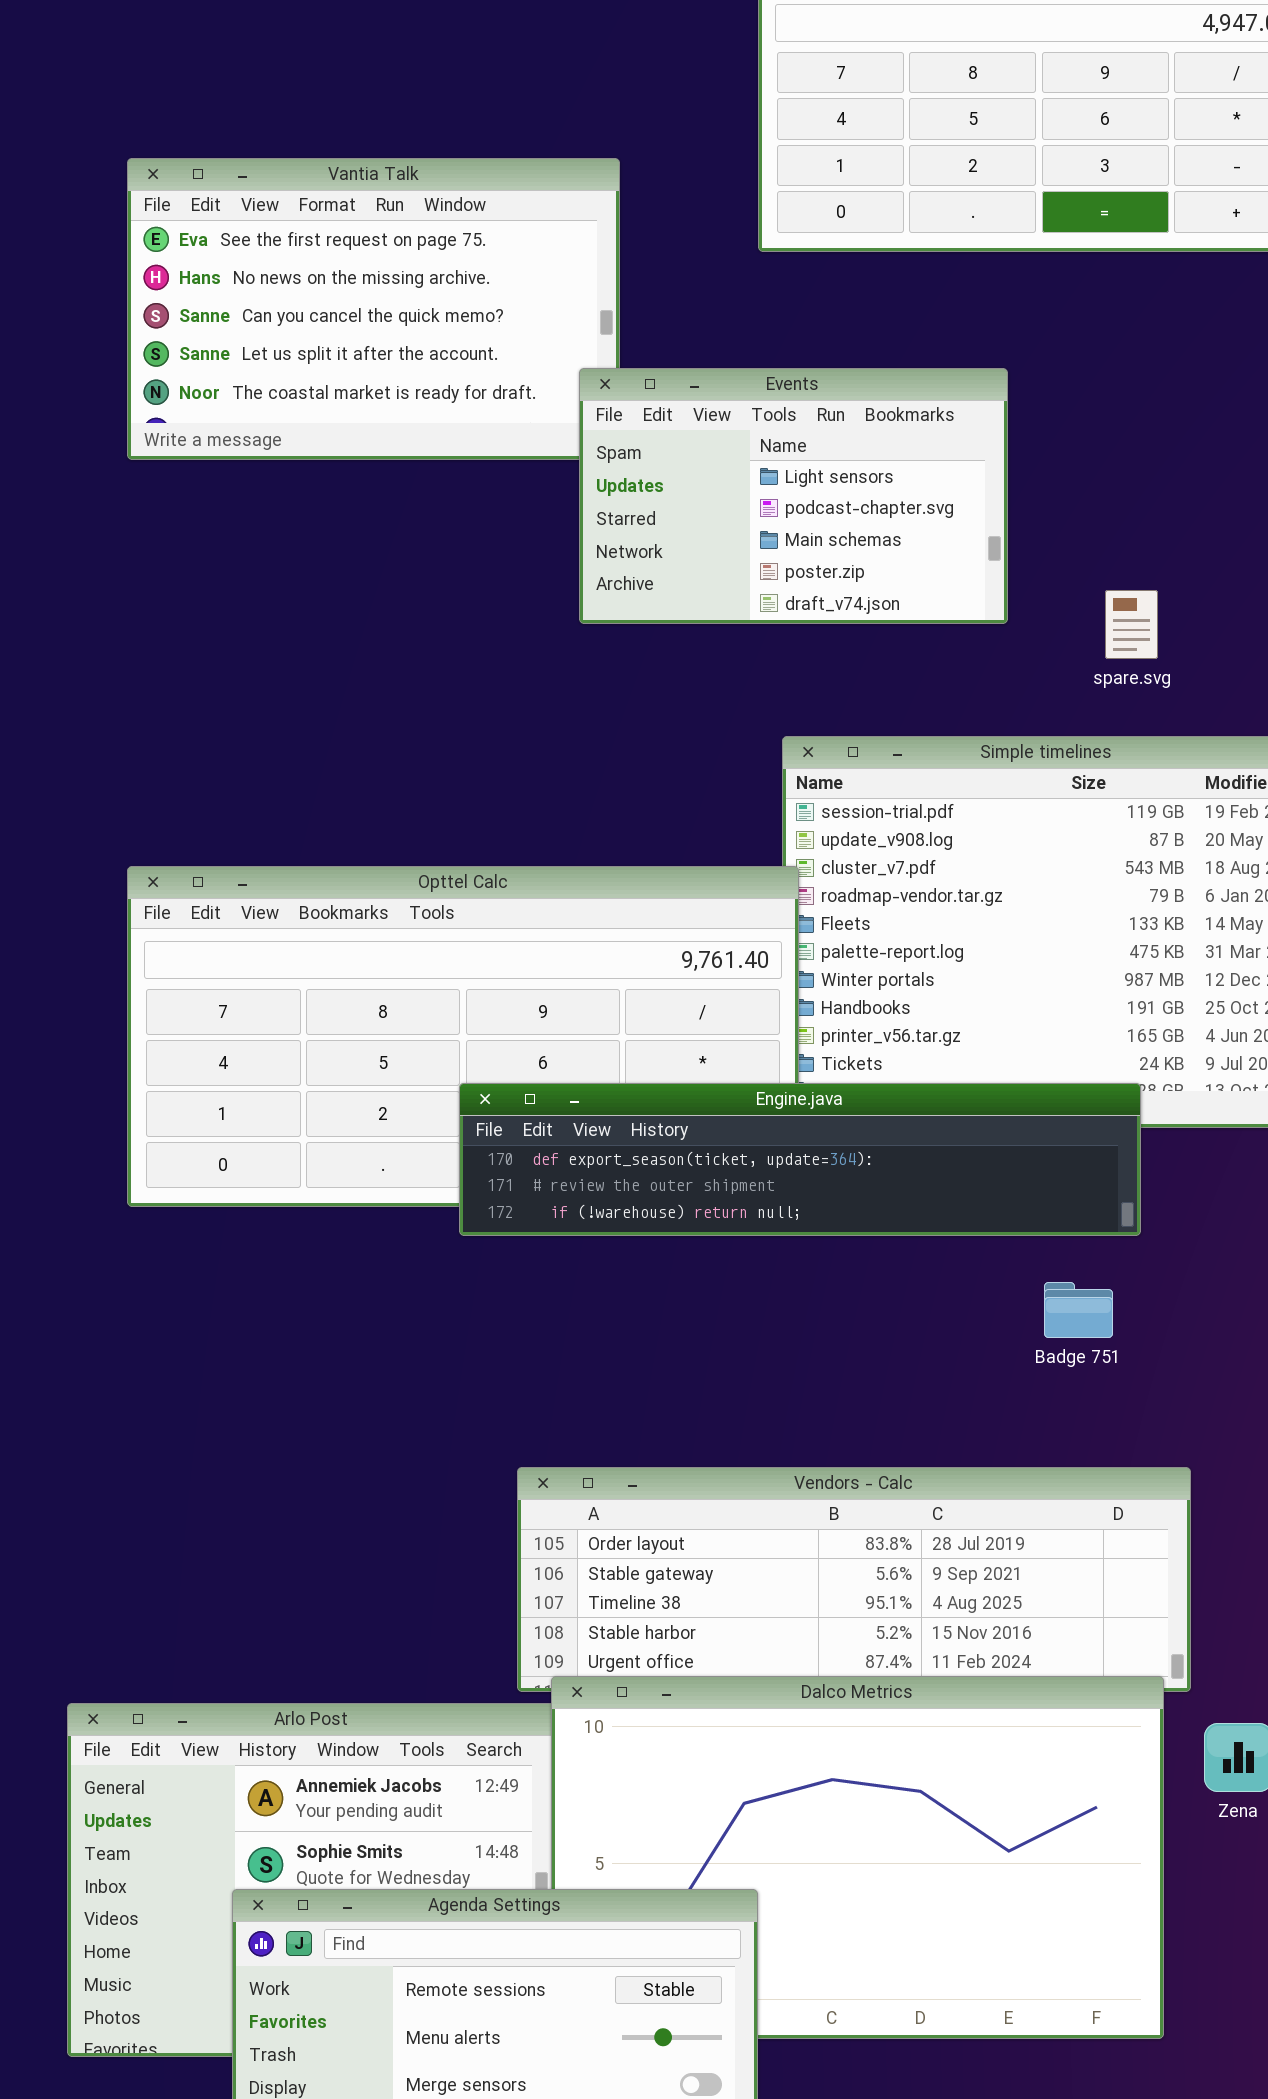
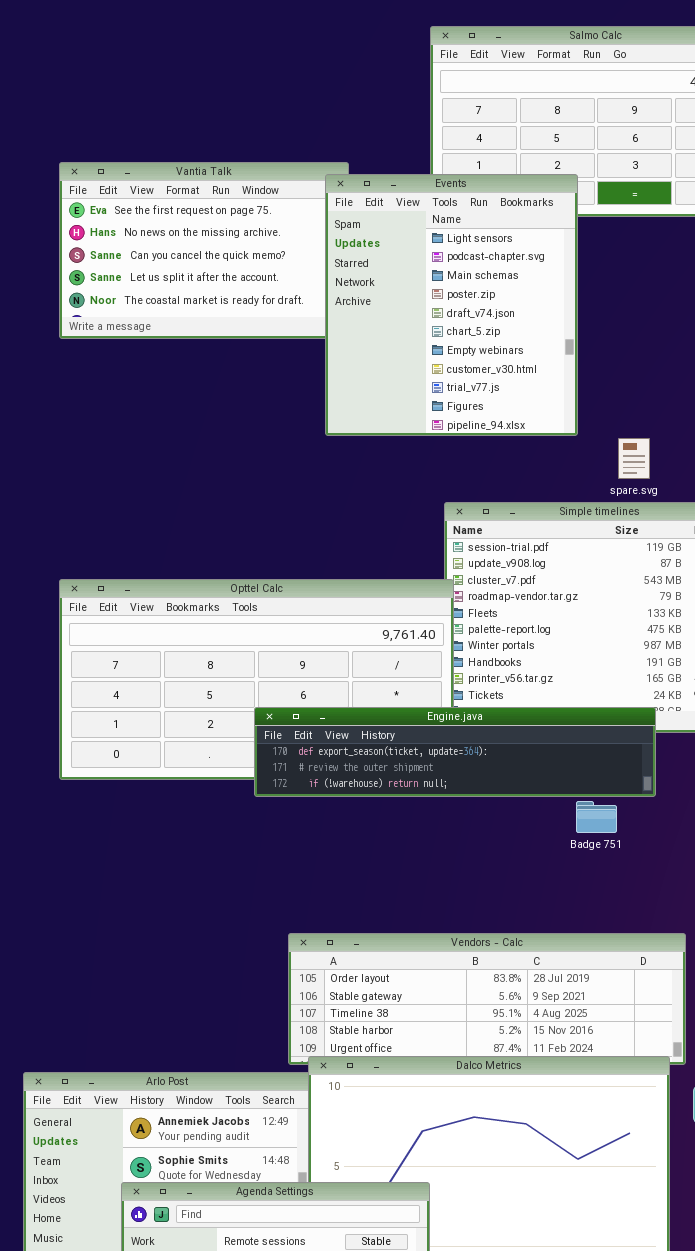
Events: [579,368,1008,624] -> [325,174,578,436], resized
spare.svg: [1105,590,1158,659] -> [618,438,650,479], moved
Badge 751: [1044,1282,1113,1338] -> [576,801,617,833], moved

